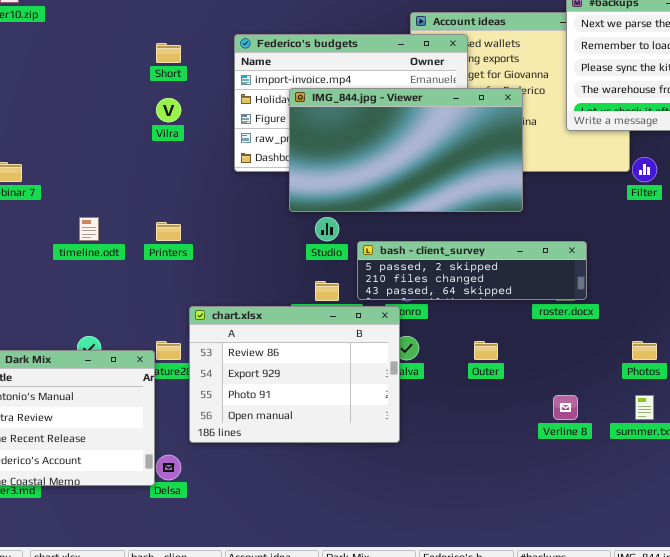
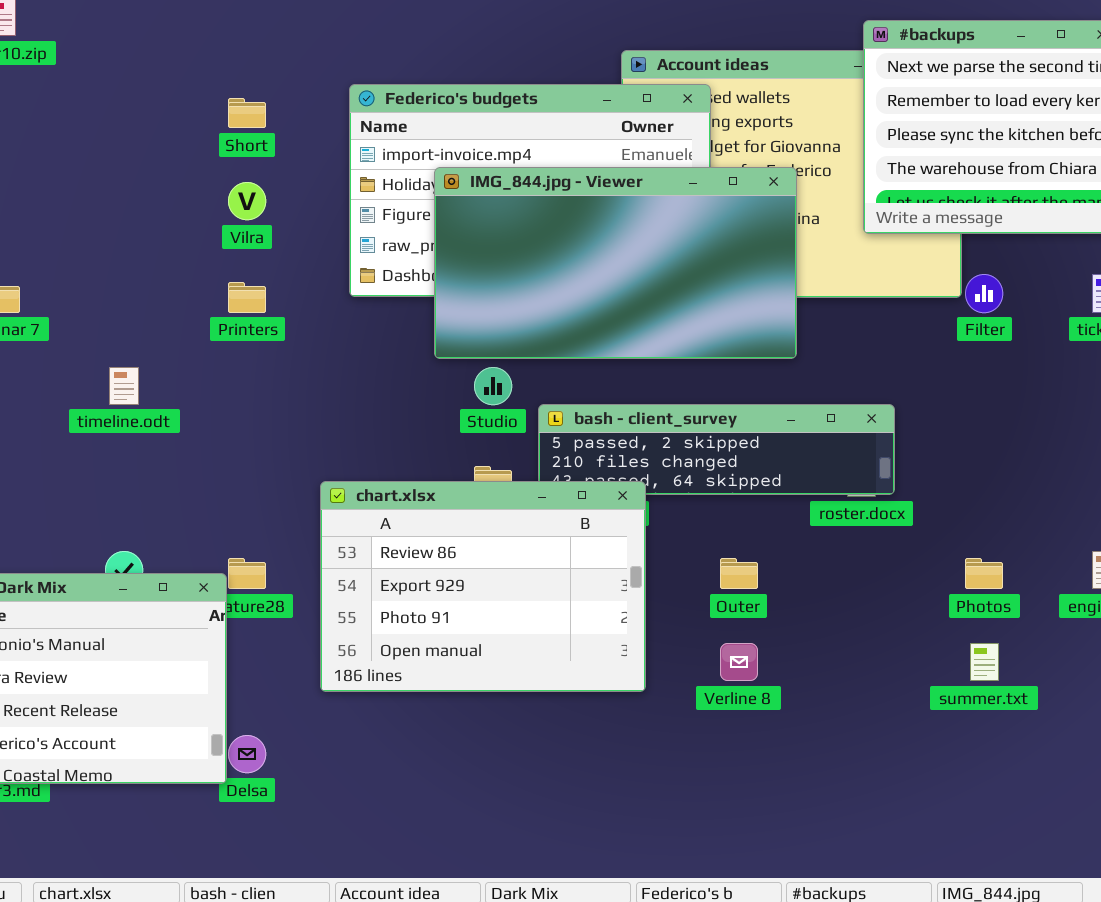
Printers: [156,222,181,241] -> [228,282,266,313], moved
chart.xlsx: [189,306,400,443] -> [320,481,646,692], moved
Verline 8: [553,395,578,420] -> [720,643,758,681], moved

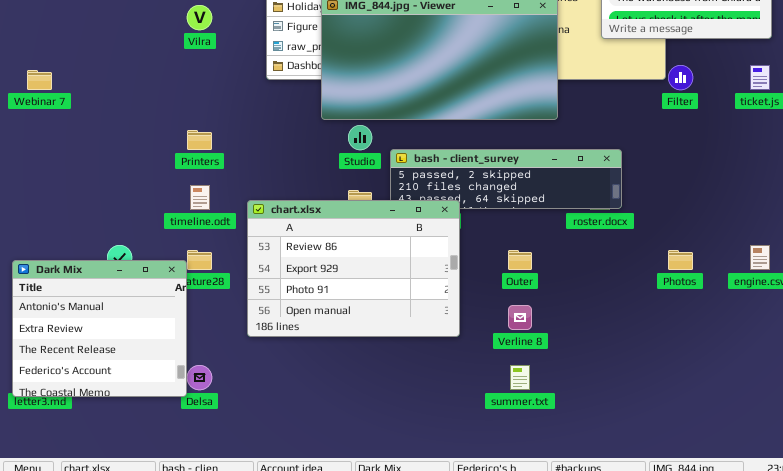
Printers: [228,282,266,313] -> [187,130,212,150], moved
timeline.odt: [109,367,139,405] -> [190,185,210,210], moved
summer.txt: [970,643,999,681] -> [510,365,530,390], moved

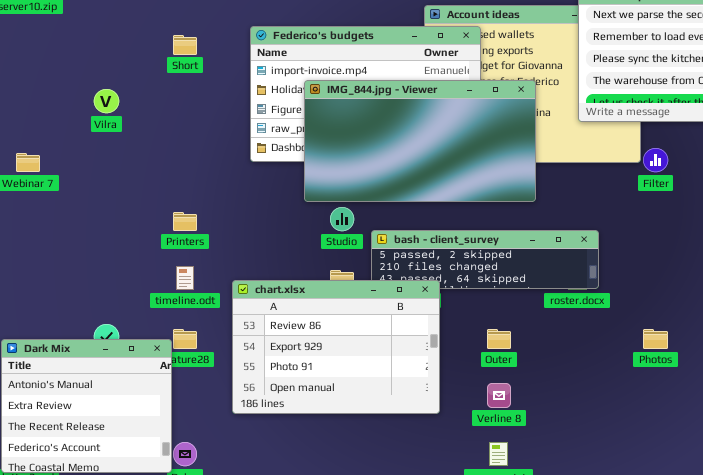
Vilra: [187,5,212,30] -> [94,89,119,113], moved

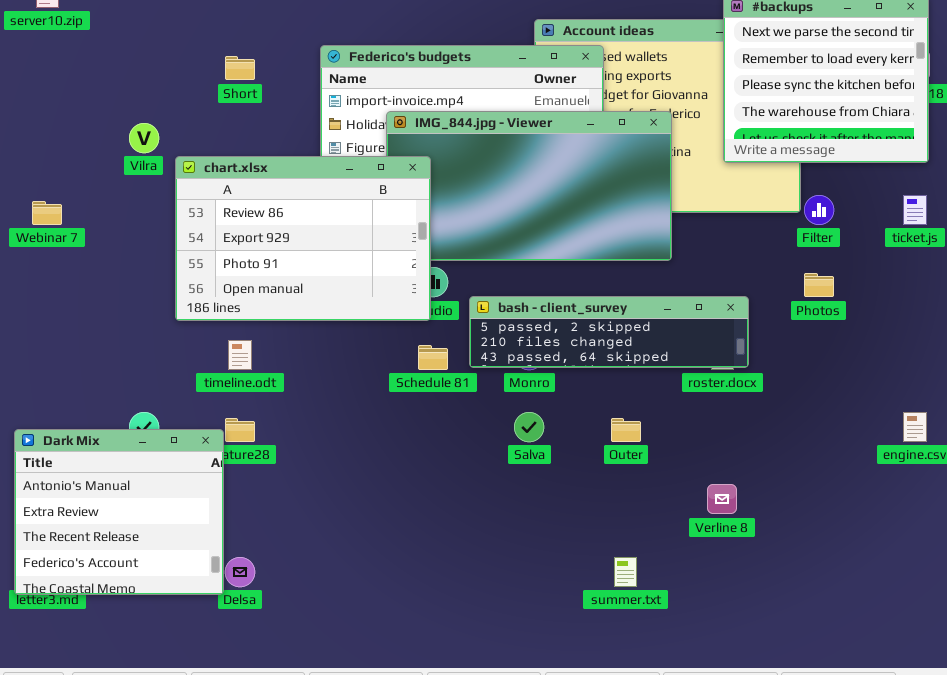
chart.xlsx: [232,280,440,414] -> [175,156,431,321], moved
Photos: [643,329,668,349] -> [804,273,834,297], moved
Verline 8: [487,383,511,408] -> [707,484,737,514], moved

